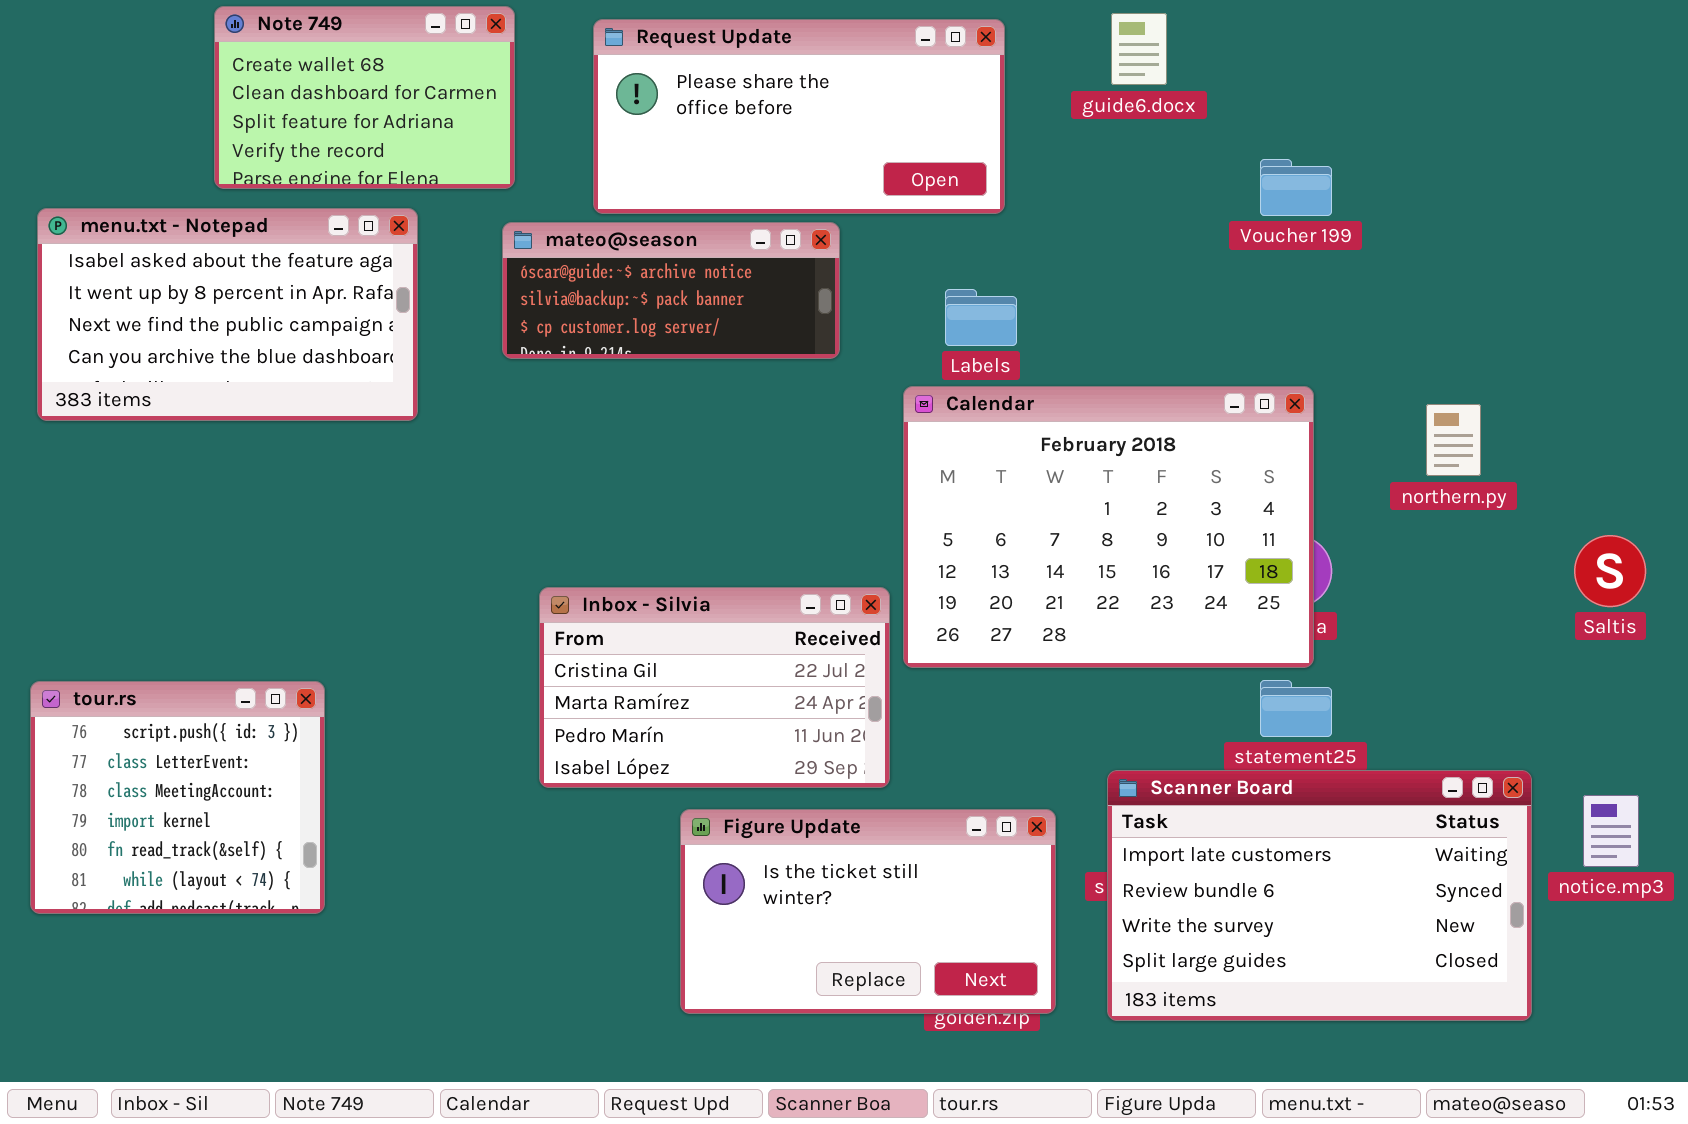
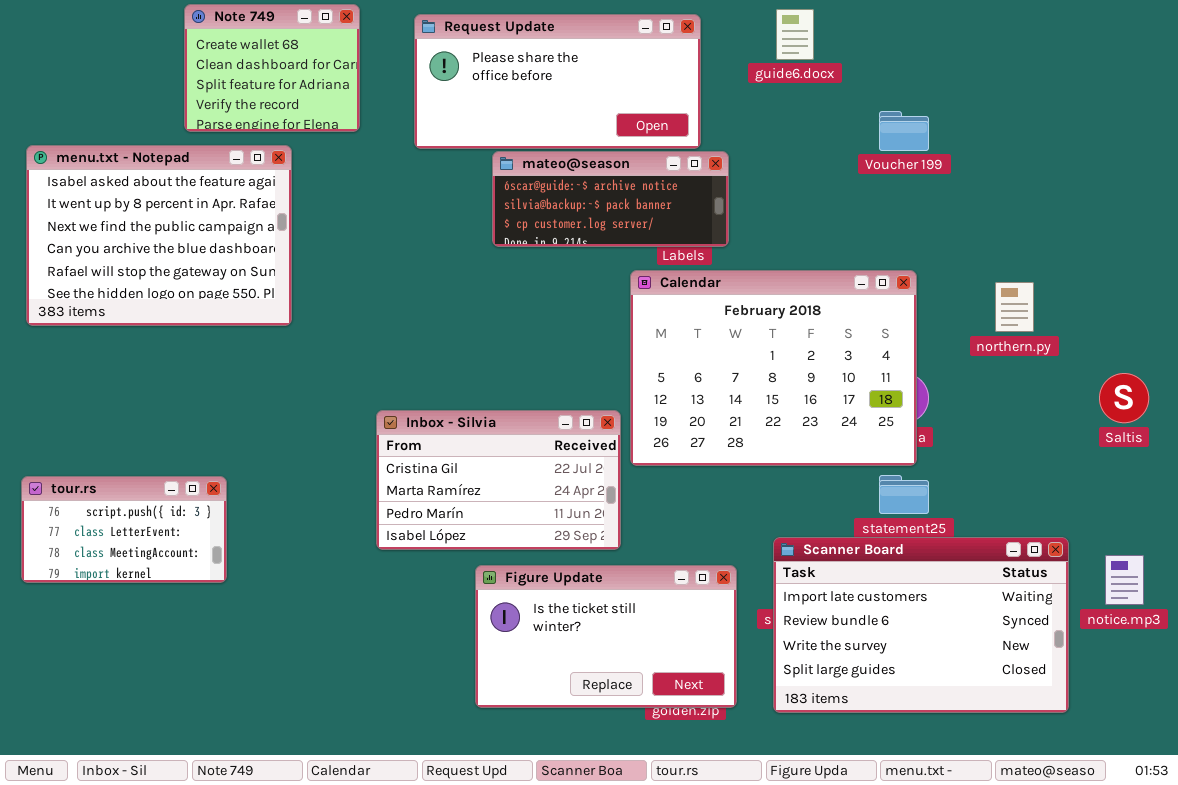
Note 749: [214,6,515,189] -> [184,4,360,132], resized
menu.txt - Notepad: [37,208,418,421] -> [26,145,292,326], resized
mateo@season: [502,222,840,359] -> [492,151,729,247], moved
tour.rs: [30,681,325,914] -> [21,476,227,583], resized

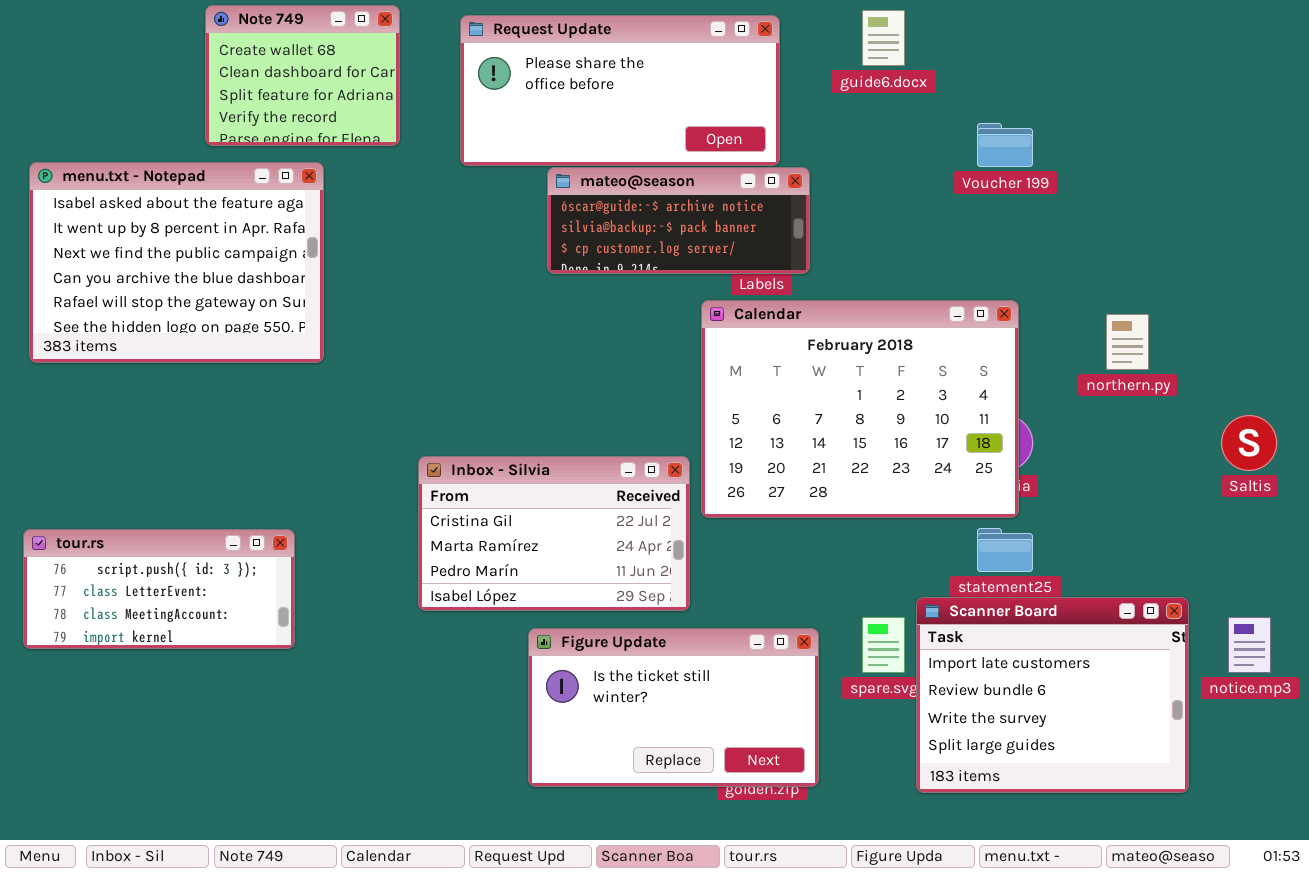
tour.rs: [21,476,227,583] -> [23,529,295,649], resized
Scanner Board: [773,537,1069,713] -> [916,597,1189,793], resized

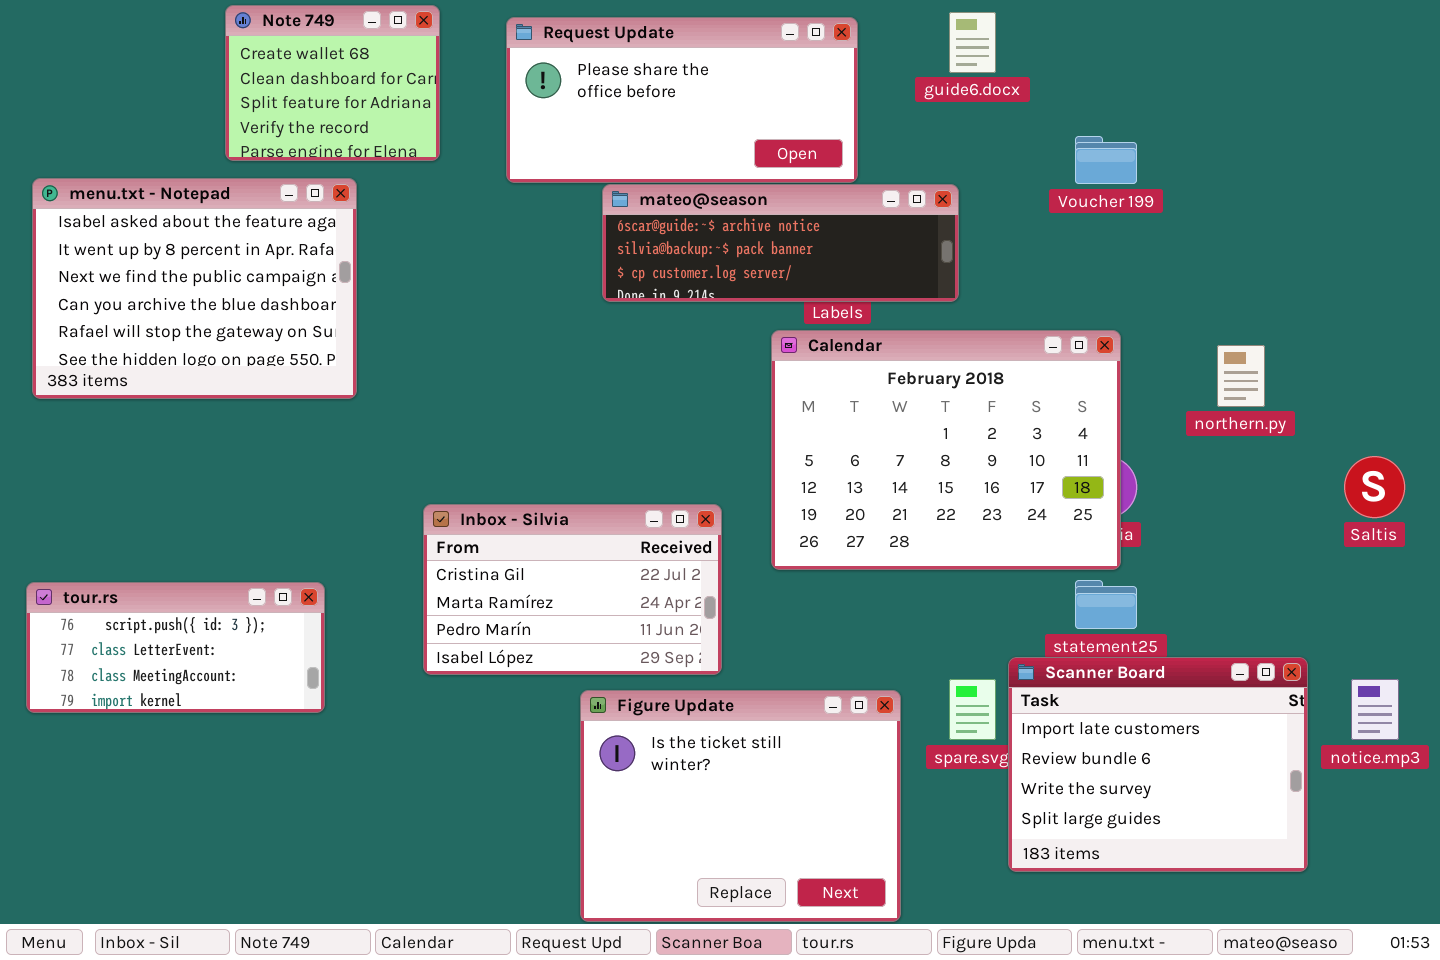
mateo@season: [547,167,810,274] -> [602,184,959,302], resized
Inbox - Silvia: [418,456,690,611] -> [423,504,722,675], moved
Figure Update: [528,628,819,787] -> [580,690,901,922], resized

